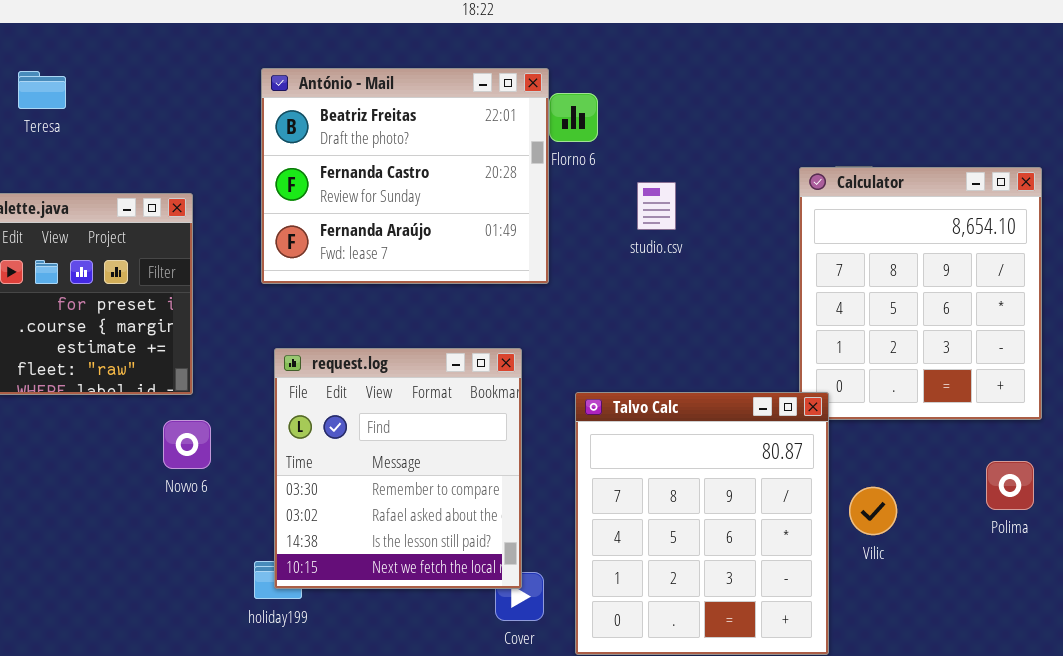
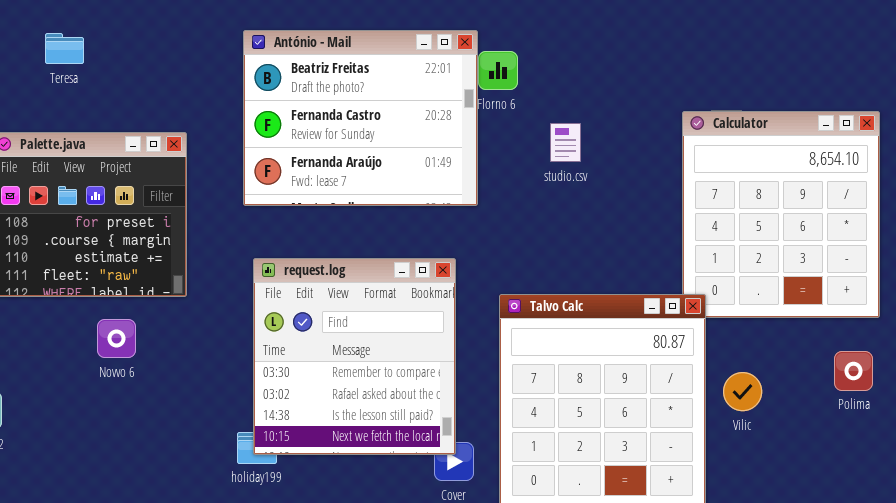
Novvo 6: [163,420,211,469] -> [97,319,136,358], moved

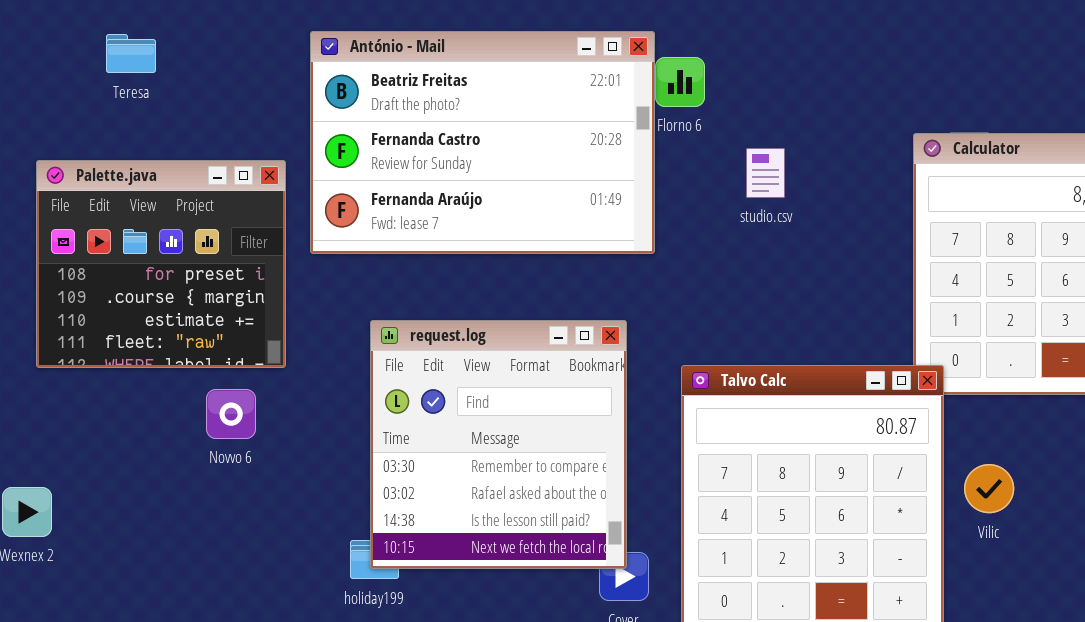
António - Mail: [243,30,478,206] -> [310,31,655,254], resized
Novvo 6: [97,319,136,358] -> [206,389,256,439], moved

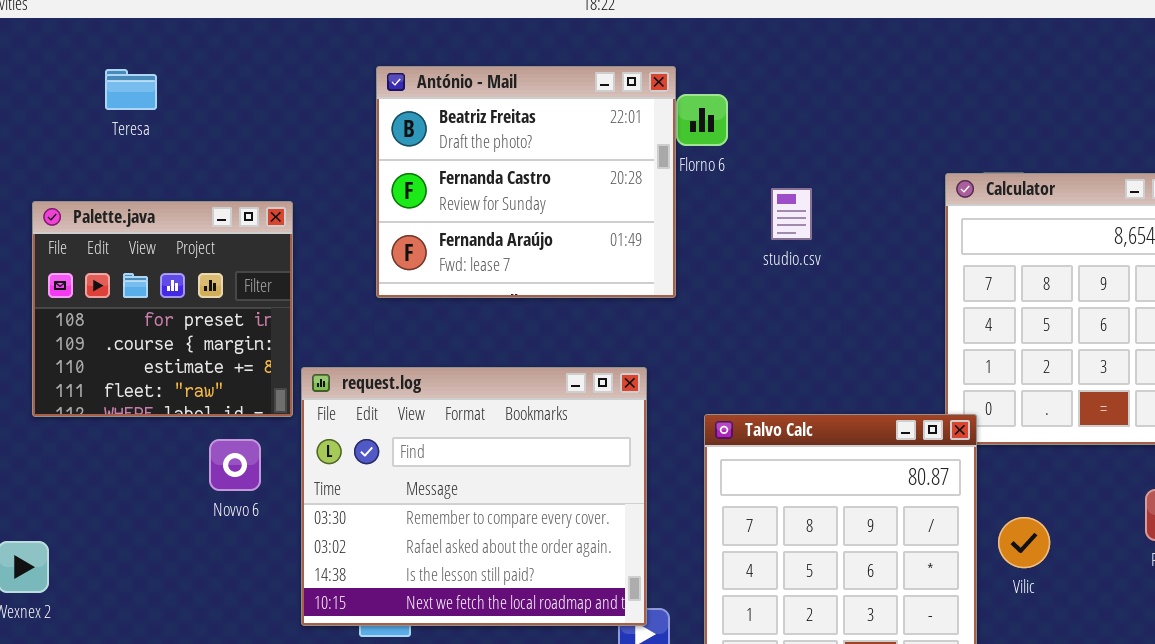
António - Mail: [310,31,655,254] -> [376,66,676,298], resized
request.log: [370,320,627,569] -> [301,367,647,626], resized

